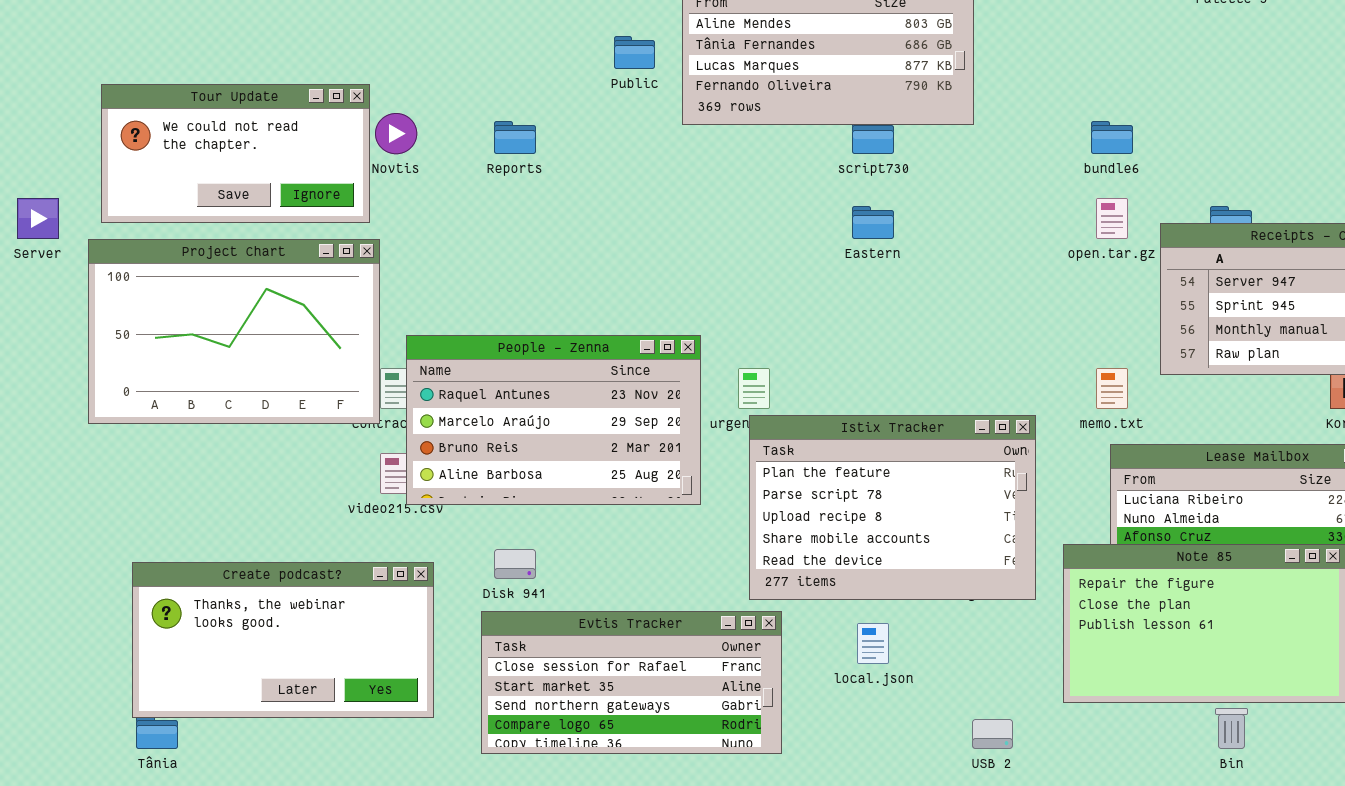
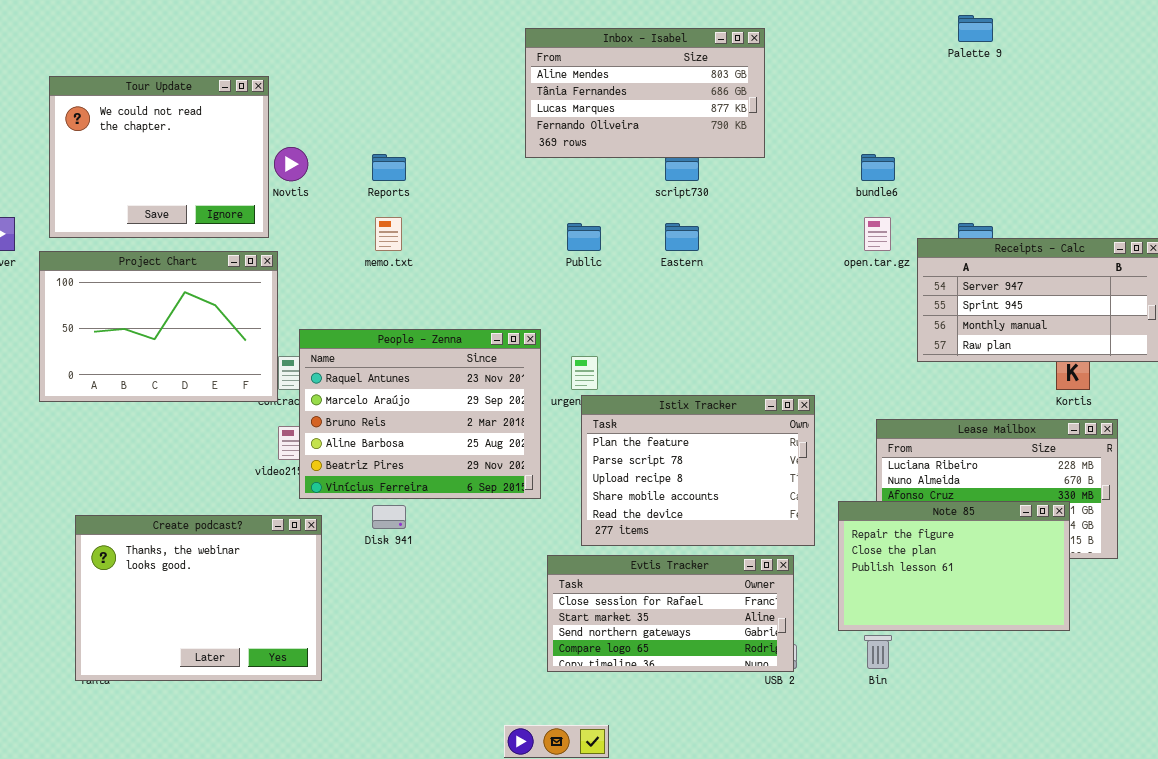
Public: [614,36,655,69] -> [567,223,601,251], moved
Tour Update: [101,84,370,223] -> [49,76,269,238], resized
People - Zenna: [406,335,701,505] -> [299,329,541,499], resized
memo.txt: [1096,368,1128,409] -> [375,217,402,251], moved
Create podcast?: [132,562,434,718] -> [75,515,322,681], resized
Evtis Tracker: [481,611,782,754] -> [547,555,794,672], moved
Bin: [1215,708,1248,749] -> [864,635,892,669], moved

